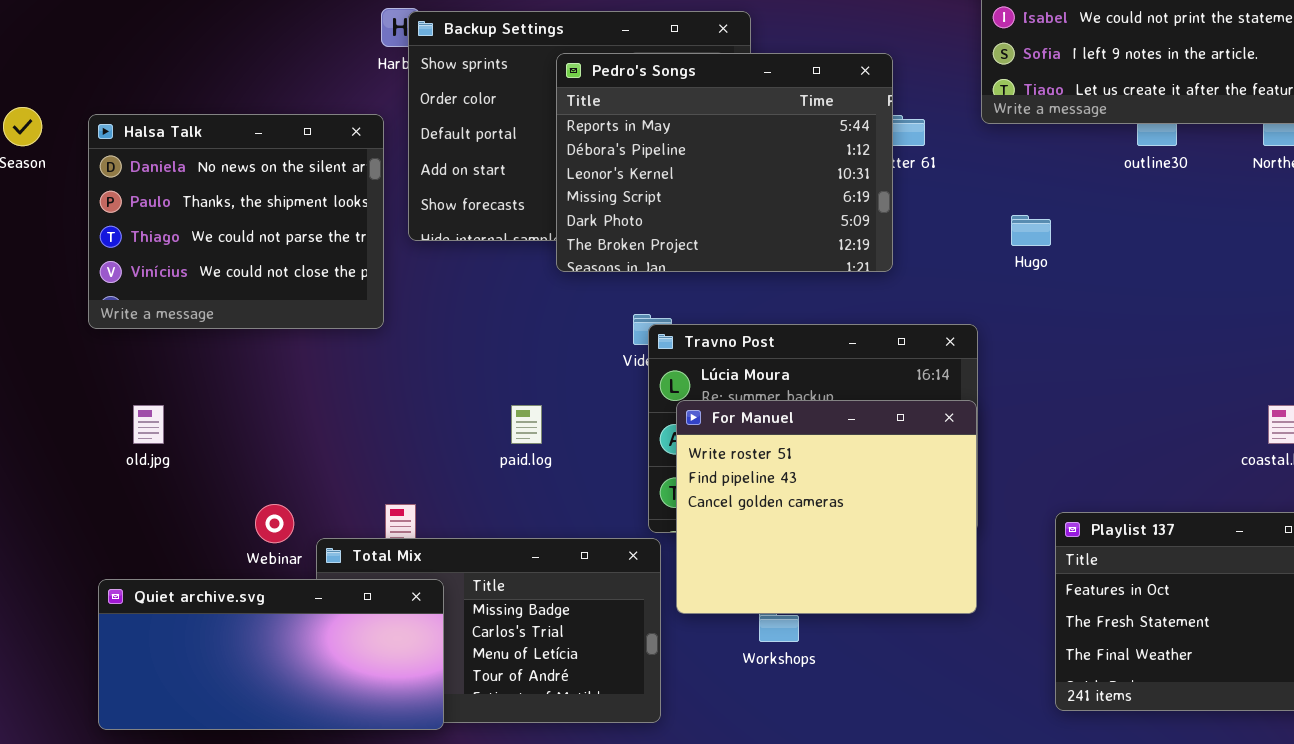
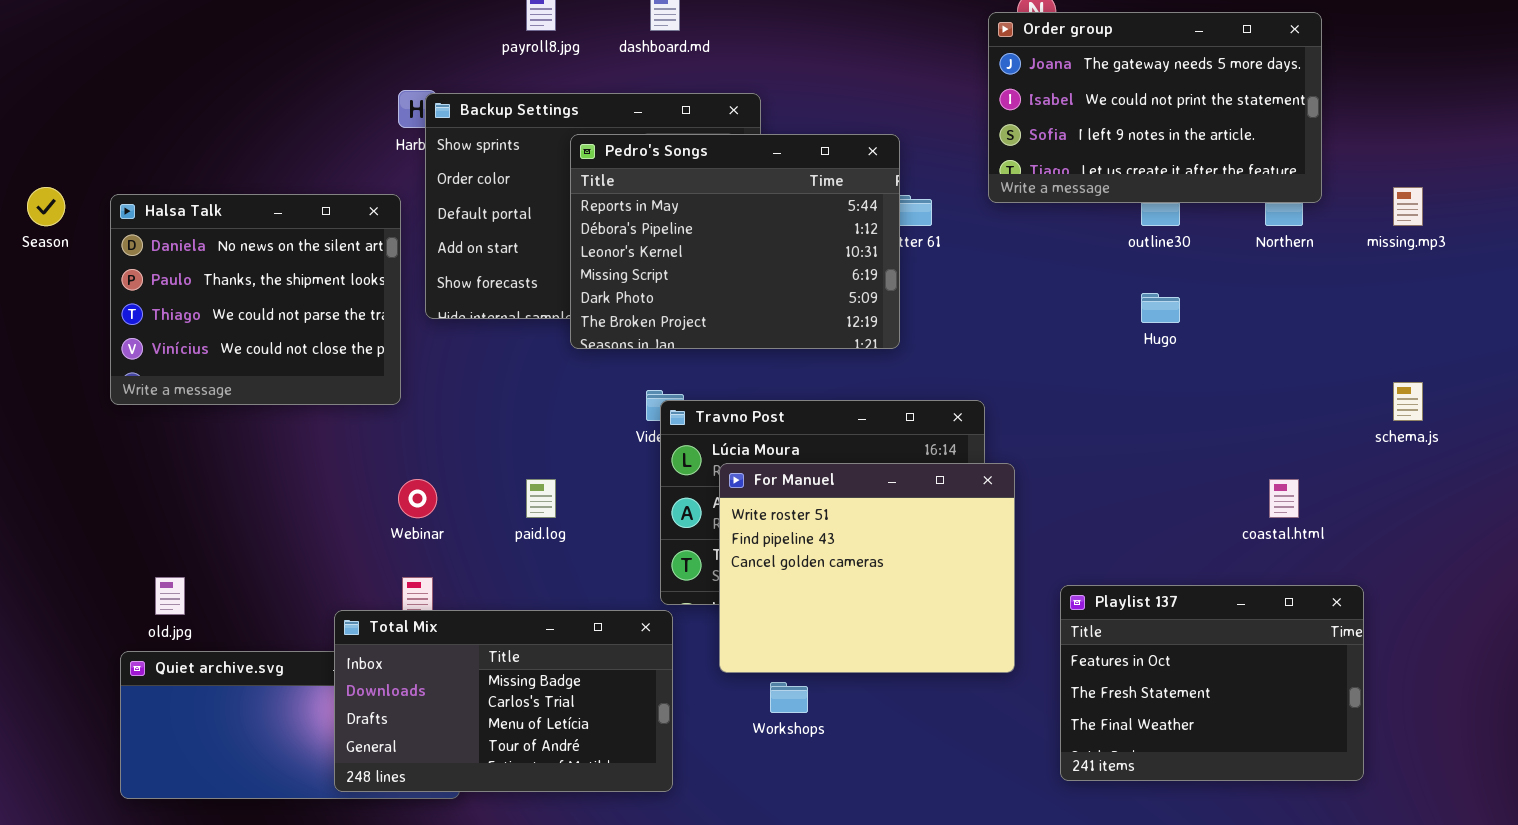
Hugo: [1011,215,1051,246] -> [1141,293,1180,323], moved
For Manuel: [676,400,977,614] -> [719,463,1015,673], moved
old.jpg: [133,405,164,444] -> [155,577,185,615], moved
Webinar: [255,504,294,543] -> [398,479,437,518], moved
Total Mix: [316,538,661,723] -> [334,610,673,792], raised

